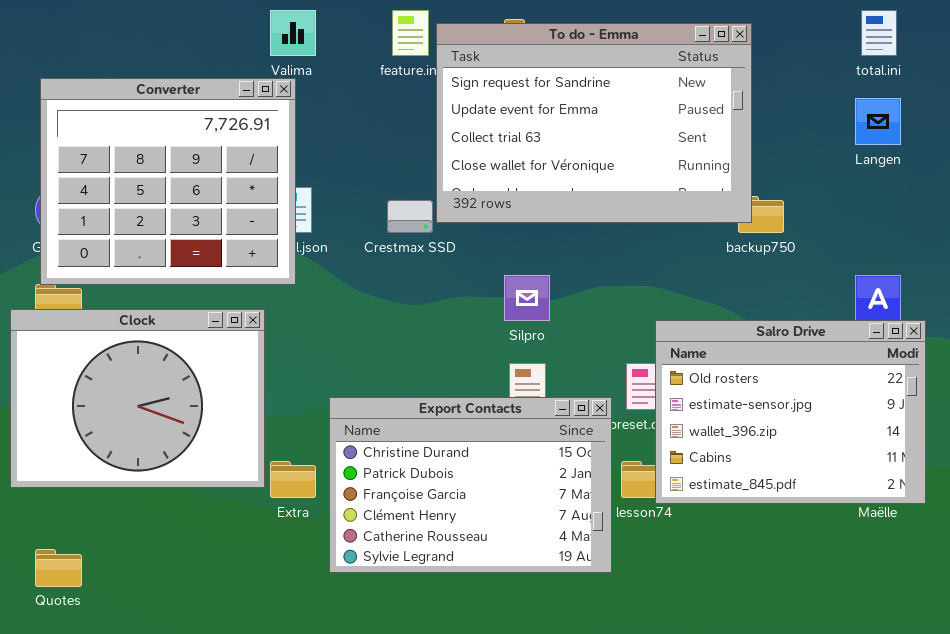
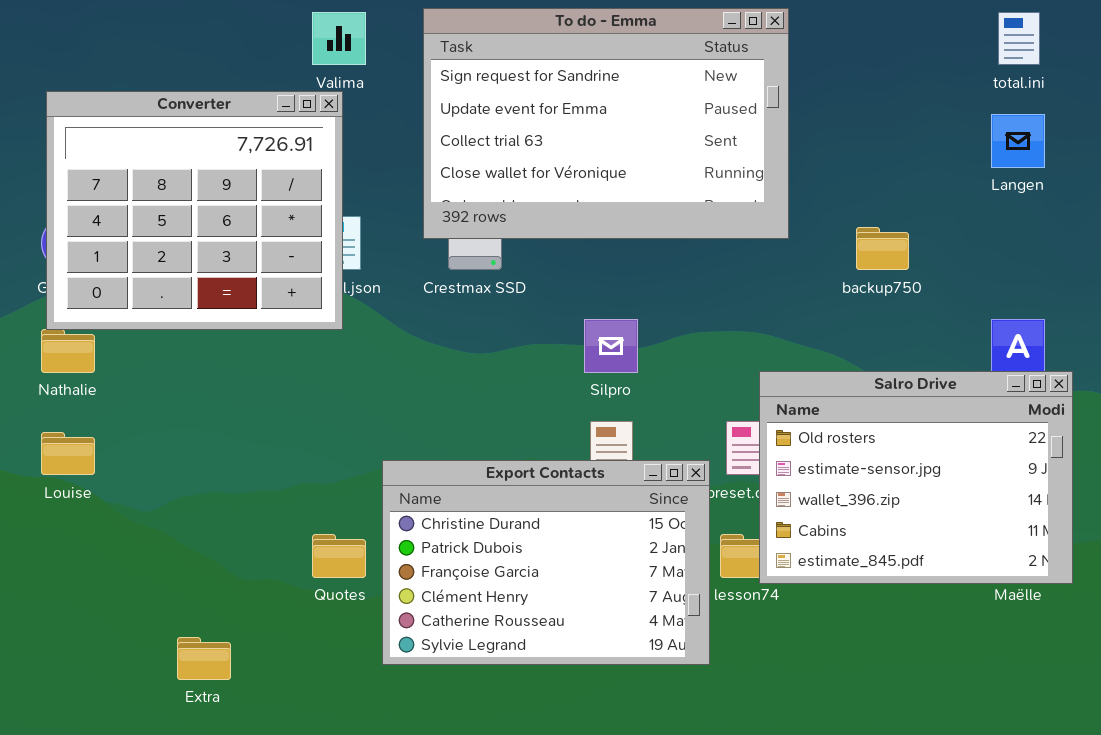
To do - Emma: [436,23,752,223] -> [423,8,789,239], moved
Clock: [10,309,265,488] -> none, closed
Extra: [270,461,316,498] -> [177,637,231,680], moved
Quotes: [35,549,82,587] -> [312,534,366,578], moved

